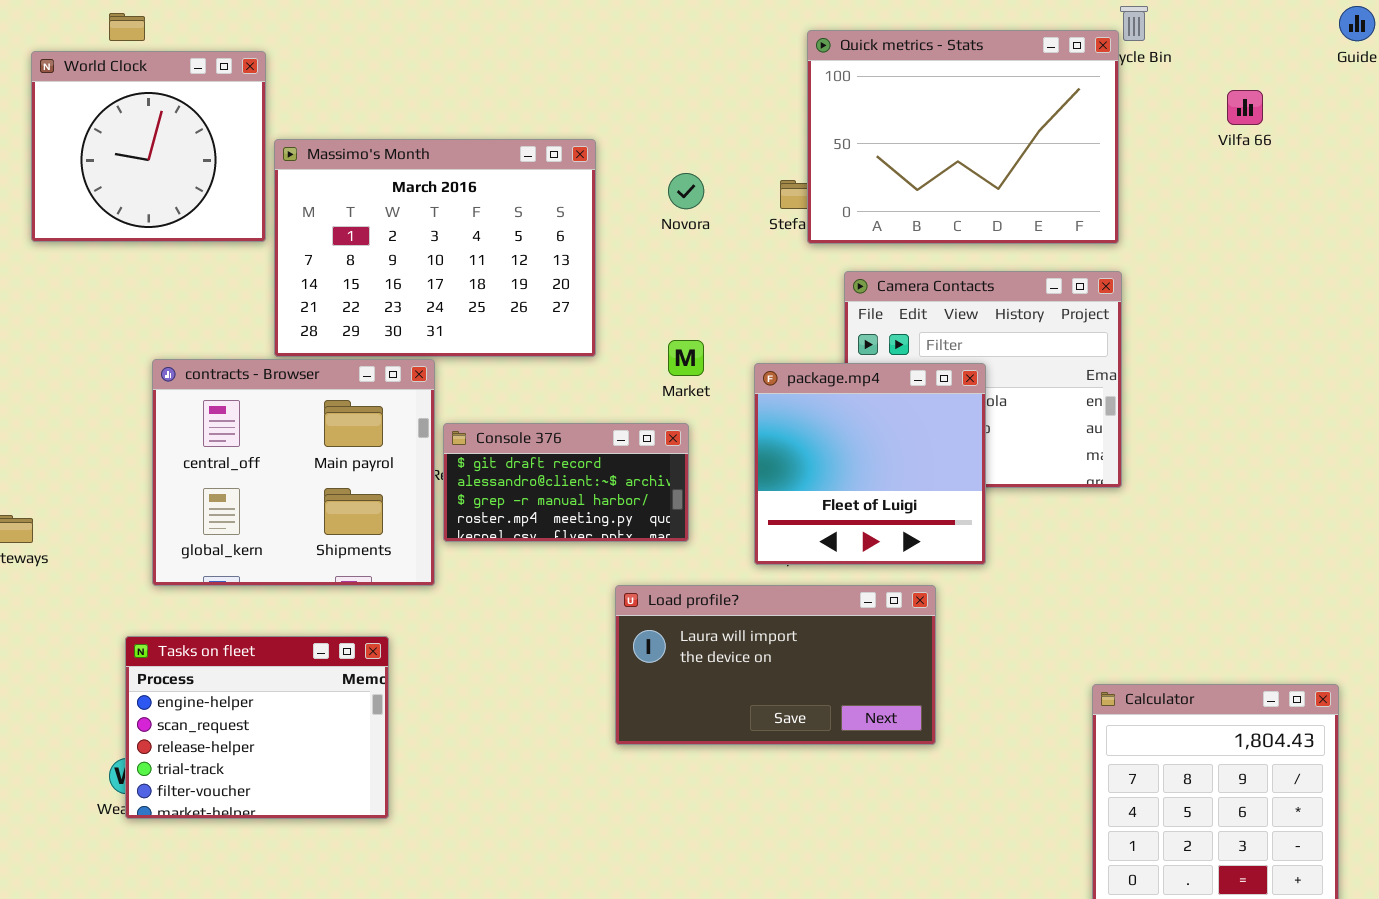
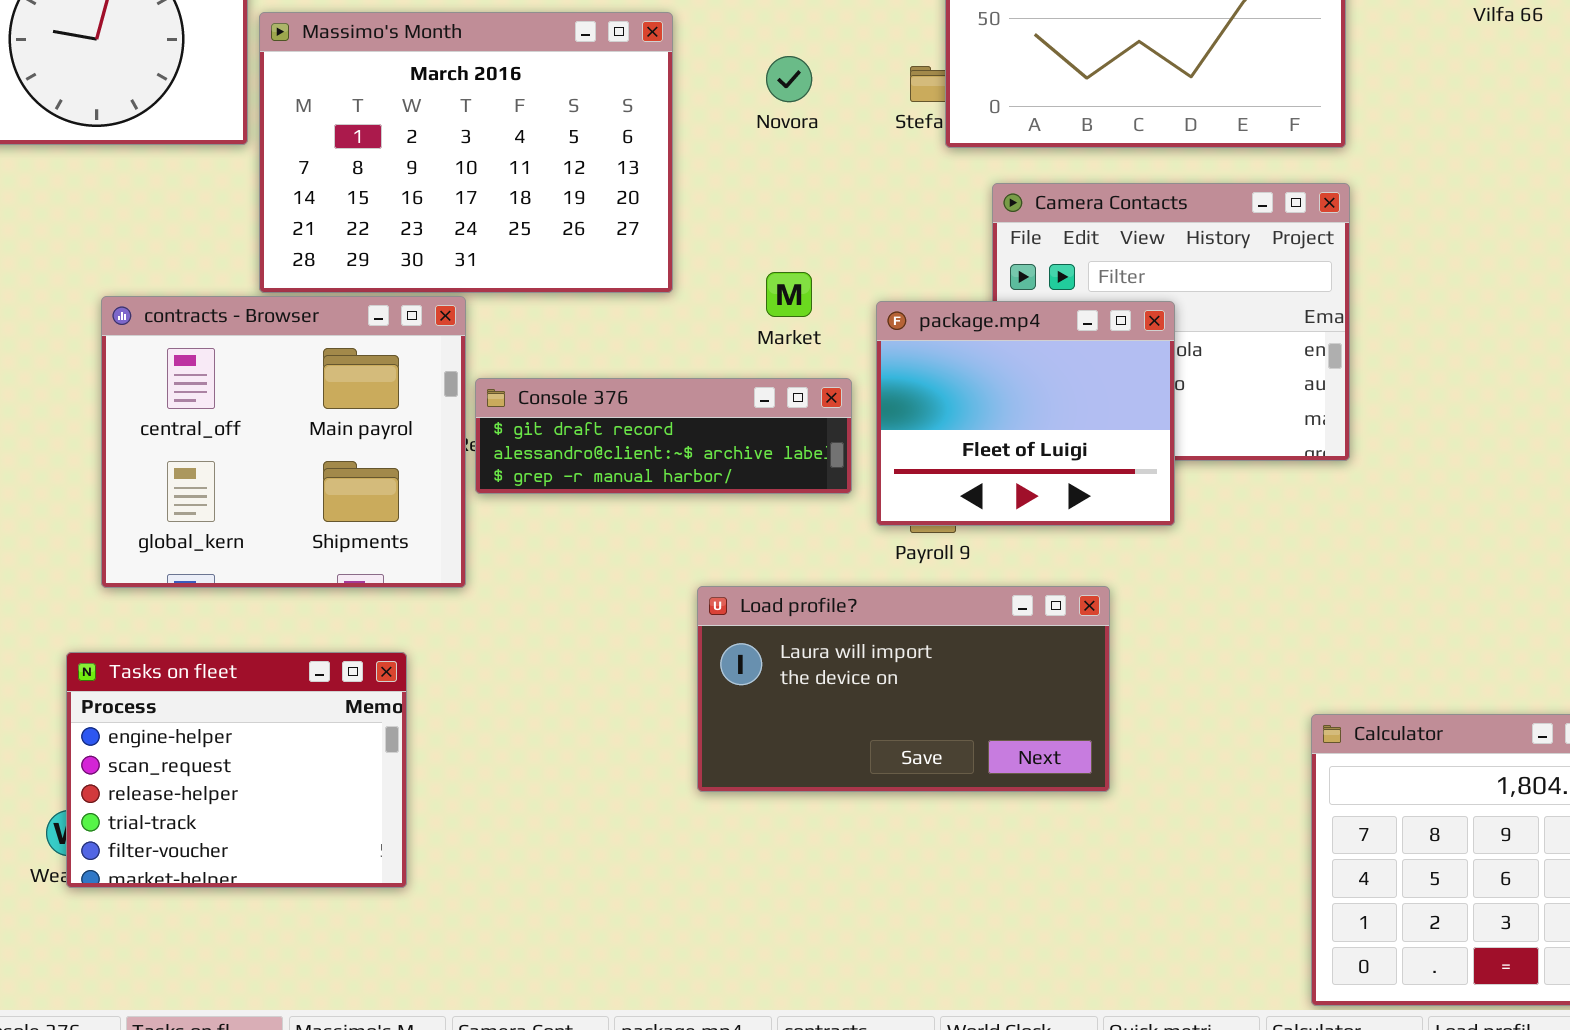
package.mp4: [754,363,986,565] -> [876,301,1175,526], resized
Console 376: [443,423,689,542] -> [475,378,852,494], resized

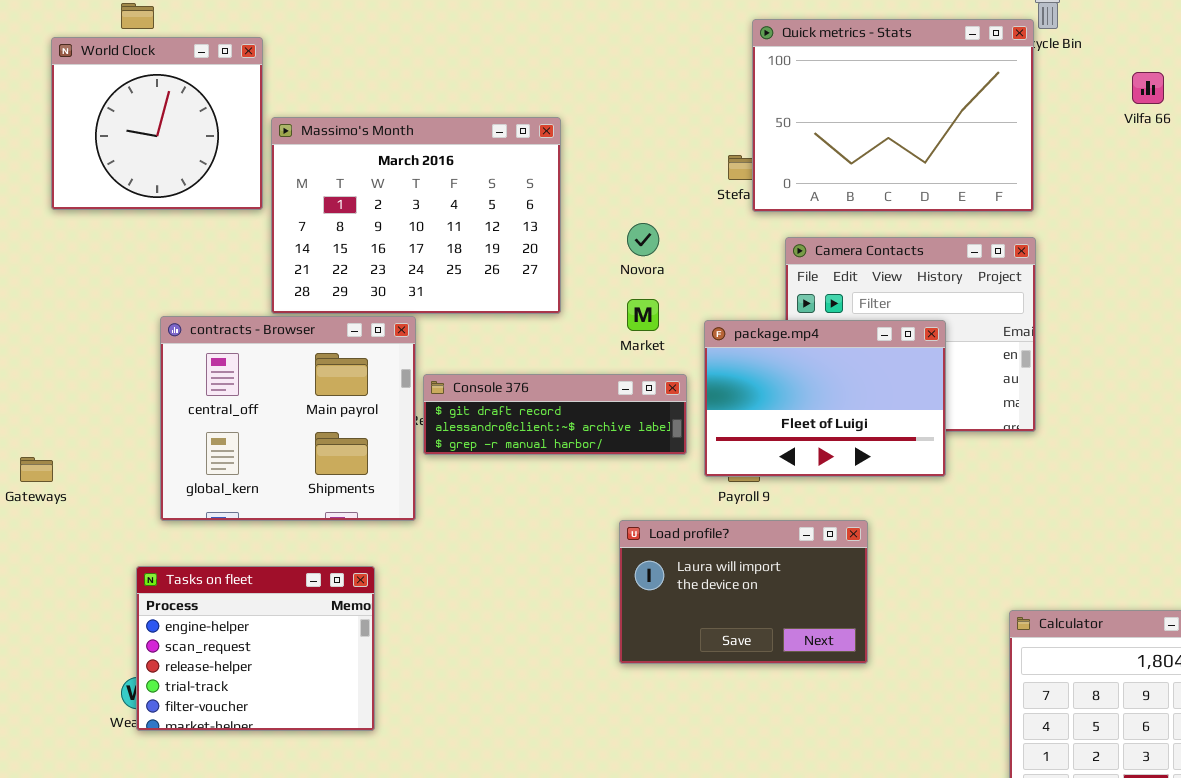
Novora: [766,56,812,102] -> [627,223,659,256], moved
package.mp4: [876,301,1175,526] -> [704,320,946,477], resized
Load profile?: [697,586,1110,792] -> [619,520,868,664], resized

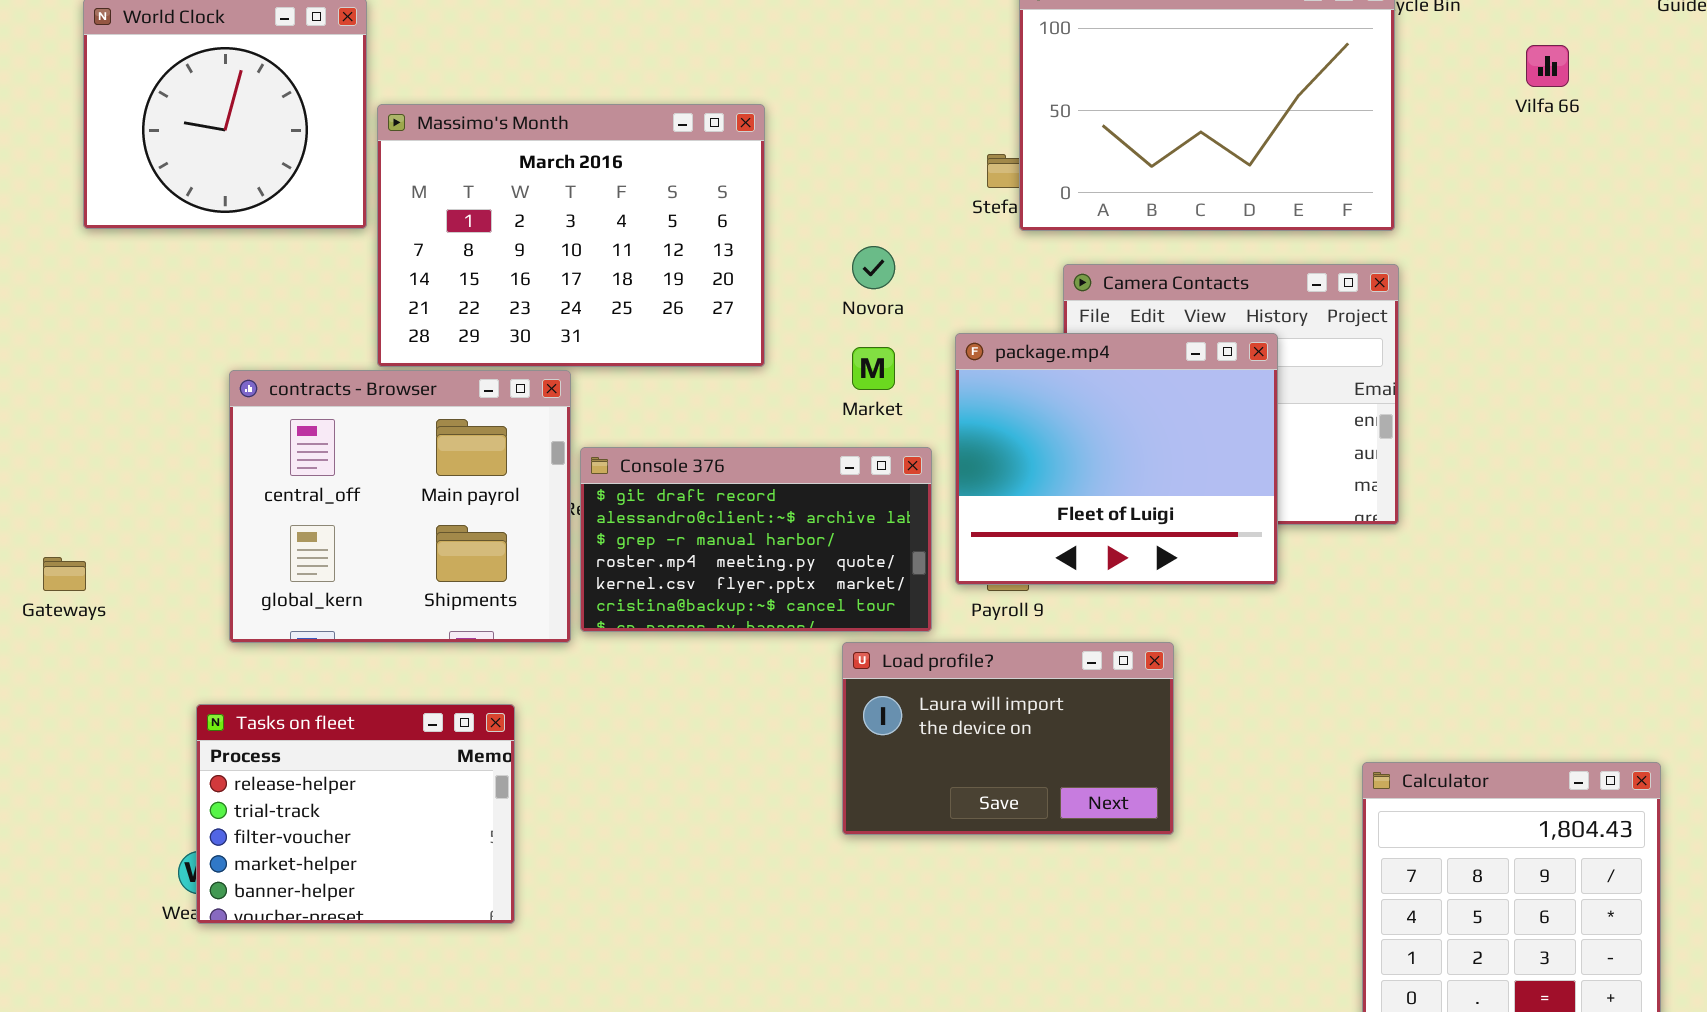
package.mp4: [704,320,946,477] -> [955,333,1278,585], resized
Console 376: [423,374,687,455] -> [580,447,932,632], resized
Tasks on fleet: [136,566,375,731] -> [196,704,515,924], scrolled down 2 rows

